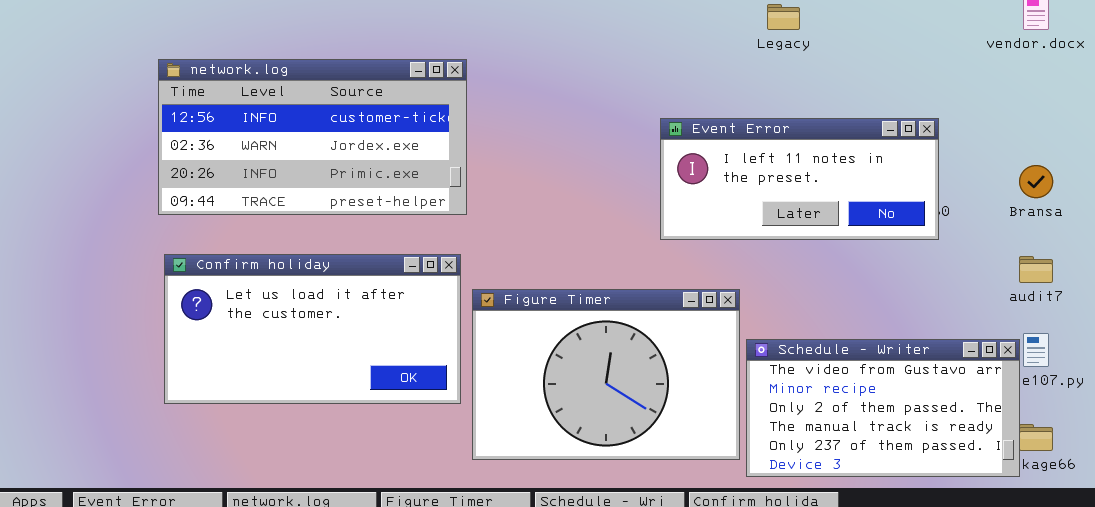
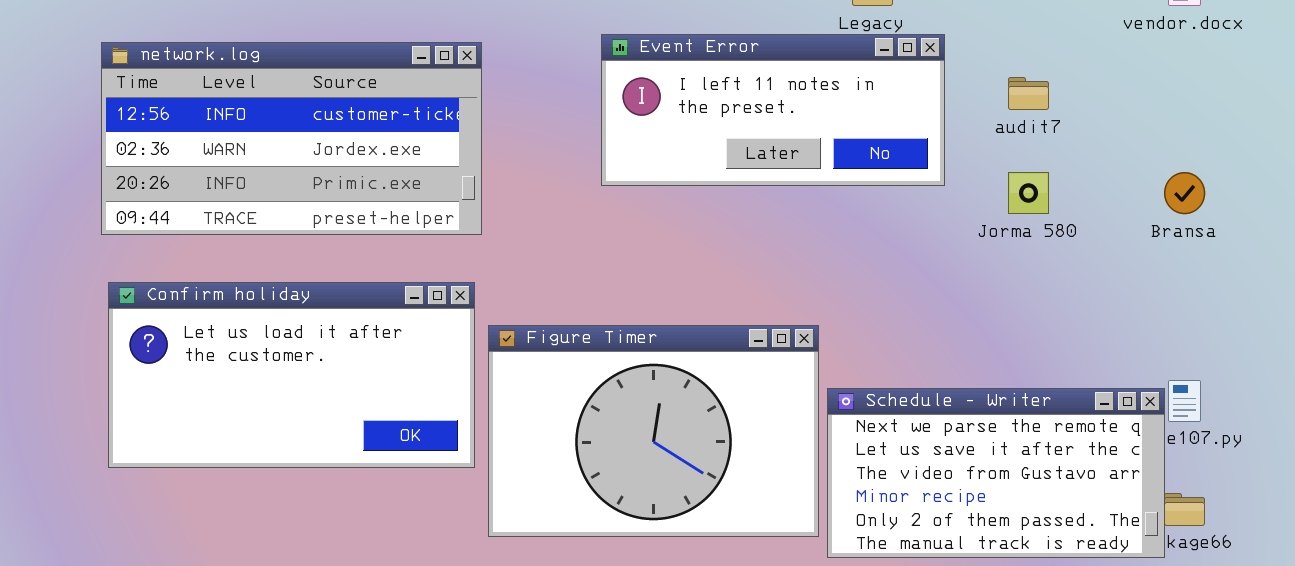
Event Error: [660,118,939,240] -> [601,34,945,186], moved
audit7: [1019,256,1053,283] -> [1008,77,1049,110], moved
Schedule - Writer: [746,339,1020,477] -> [827,388,1165,558], scrolled up 2 rows

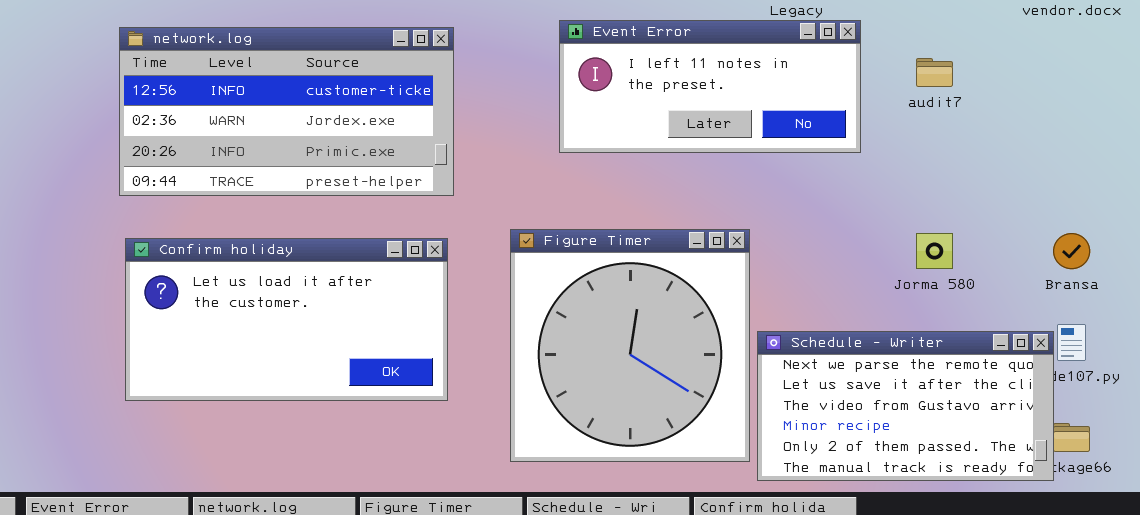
Jorma 580: [1008,172,1049,214] -> [916,233,953,269], moved
Bransa: [1164,172,1205,214] -> [1053,233,1090,269], moved
Figure Timer: [488,325,819,537] -> [510,229,750,462], resized

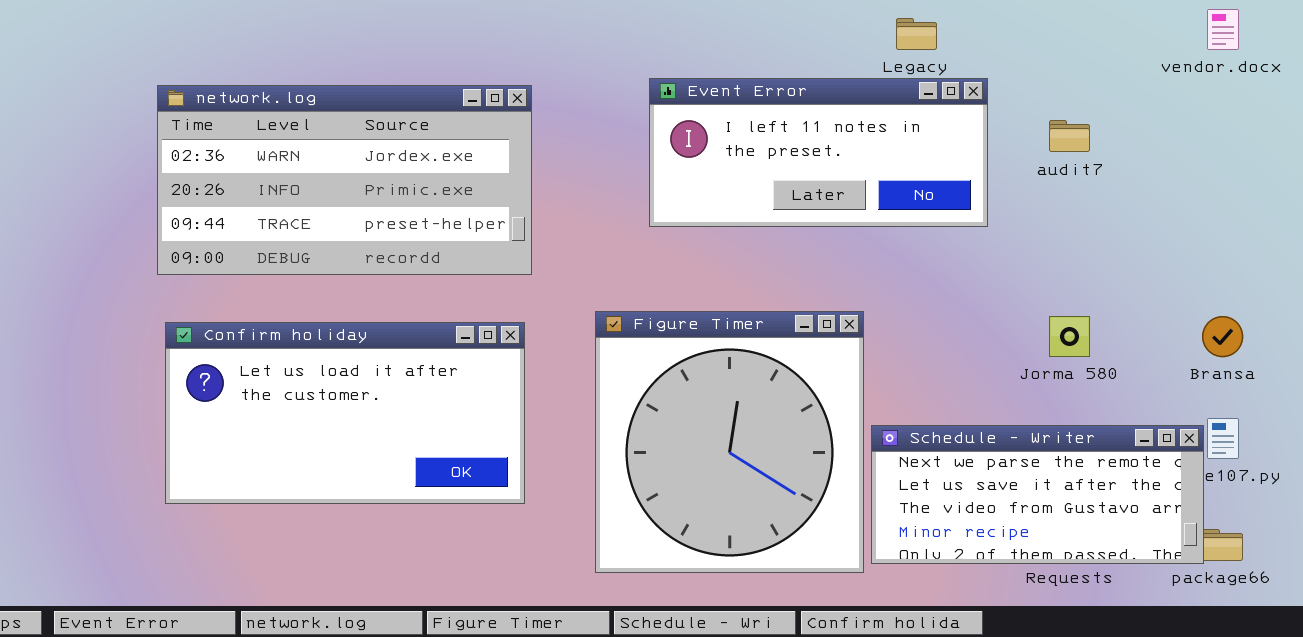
network.log: [119,27,454,196] -> [157,85,532,275], scrolled down 1 row
Schedule - Writer: [757,331,1054,481] -> [871,425,1204,564], resized

